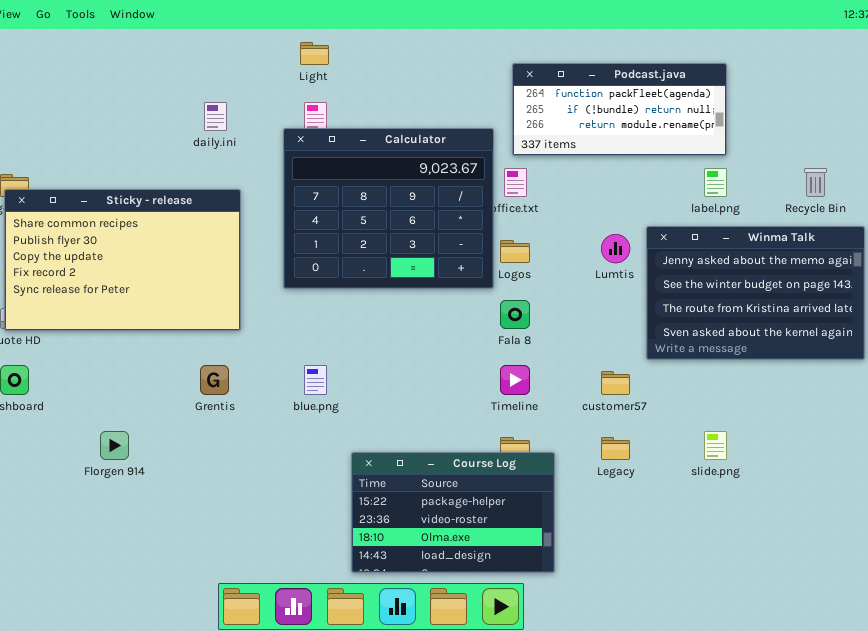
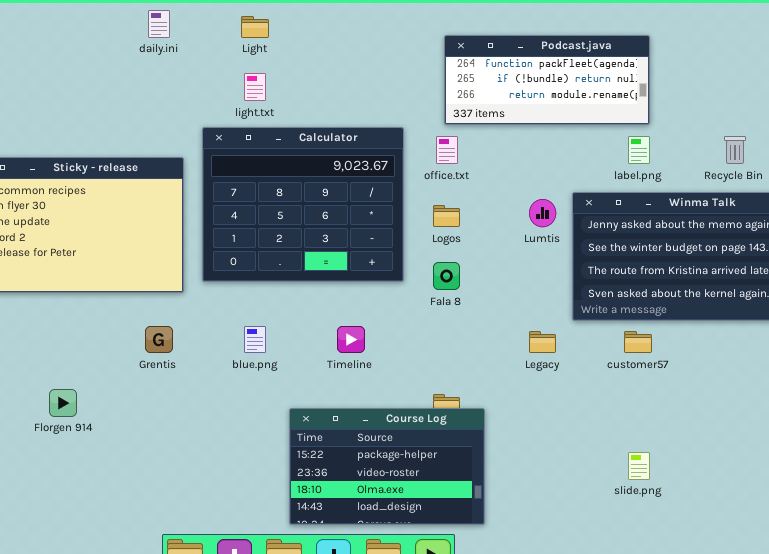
daily.ini: [204,102,227,131] -> [148,10,170,38], moved
Calculator: [283,128,494,289] -> [202,127,404,282], moved
Timeline: [500,365,530,395] -> [337,326,365,353], moved
customer57: [601,371,630,395] -> [624,331,652,353], moved
slide.png: [704,431,727,460] -> [628,452,650,480], moved
Legacy: [601,437,630,460] -> [529,331,556,353], moved

